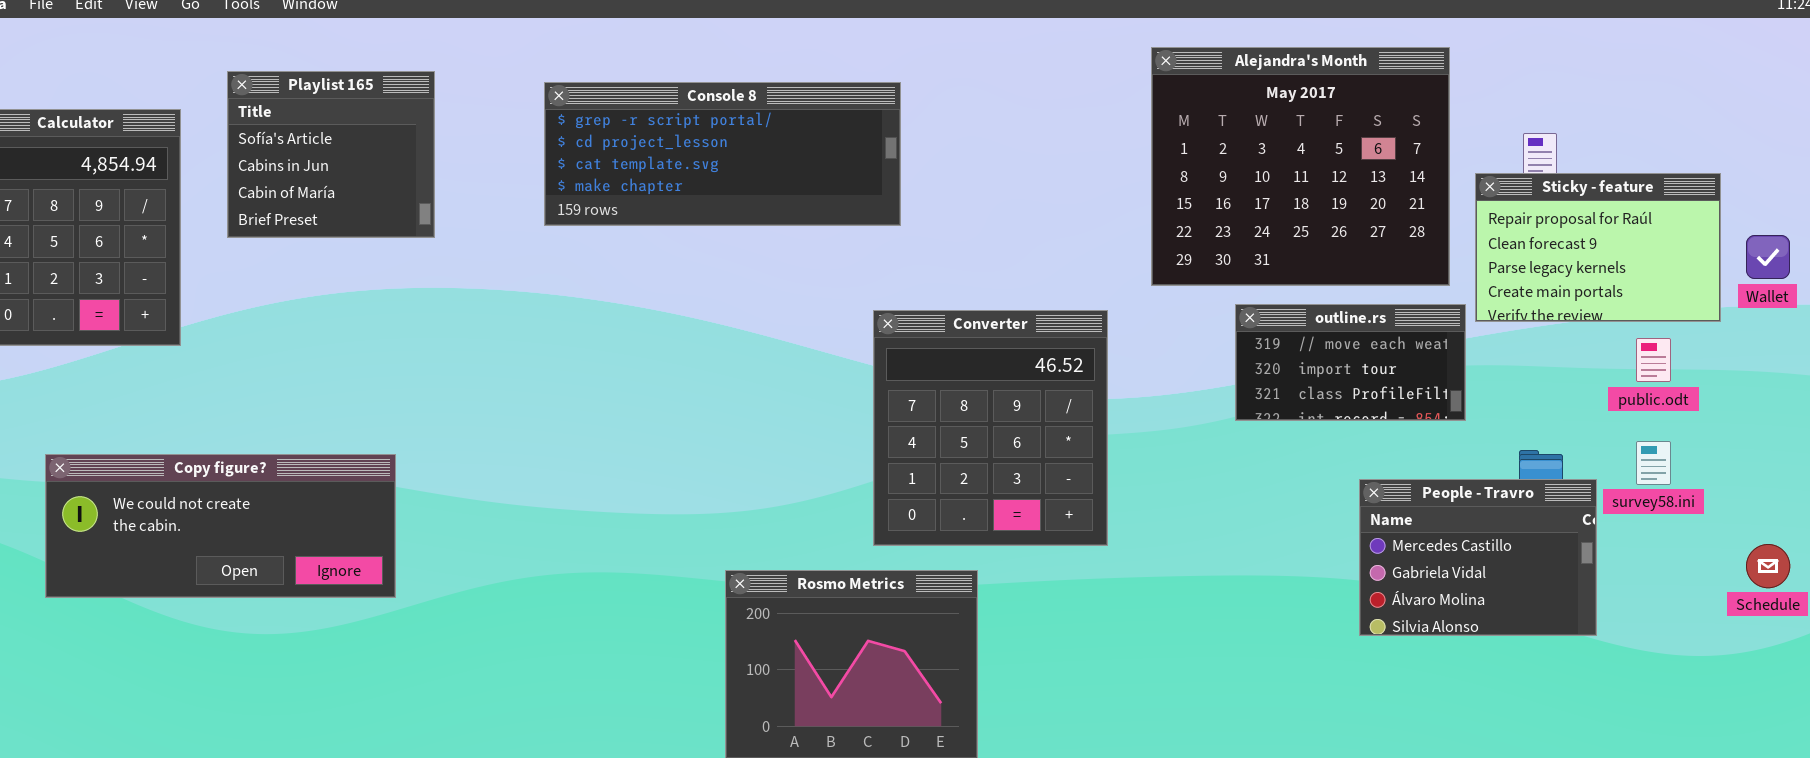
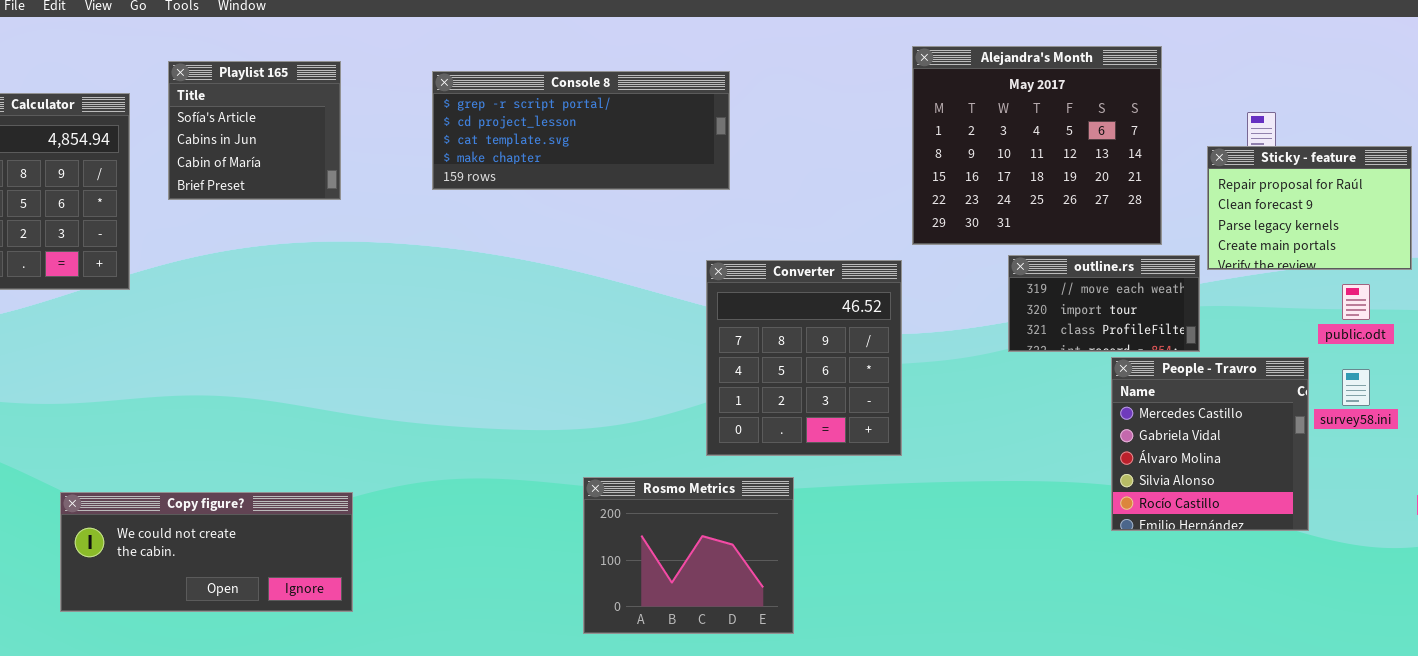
Alejandra's Month: [1151,47,1450,286] -> [912,46,1162,245], moved
Copy figure?: [45,454,396,598] -> [60,492,353,612], moved
People - Travro: [1359,479,1597,636] -> [1111,357,1309,531], resized

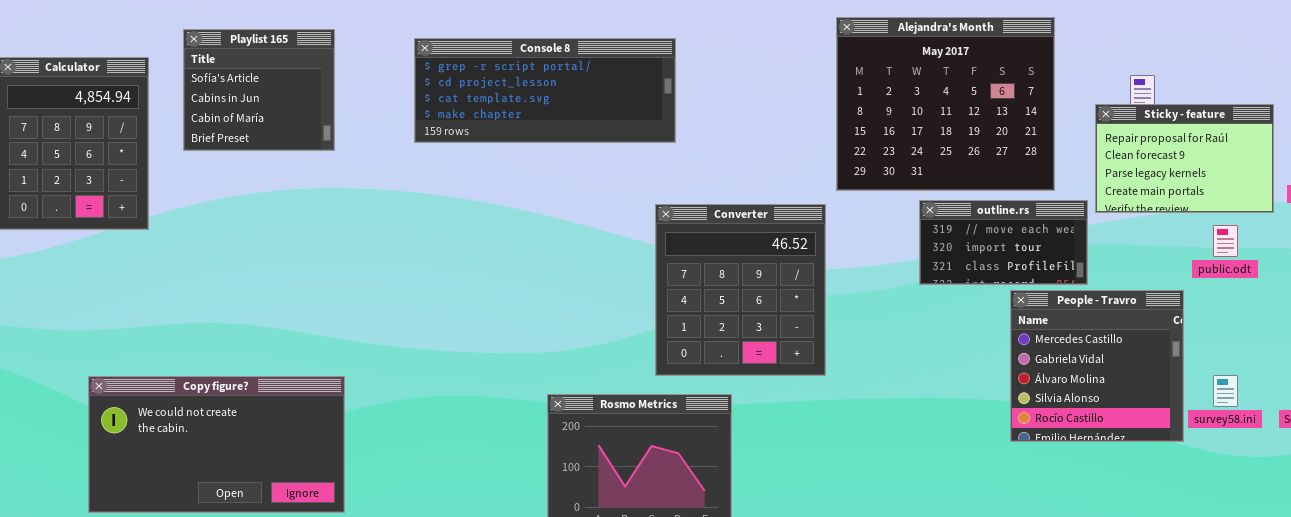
survey58.ini: [1342,369,1370,406] -> [1213,375,1238,407], moved
Copy figure?: [60,492,353,612] -> [88,376,345,513], resized

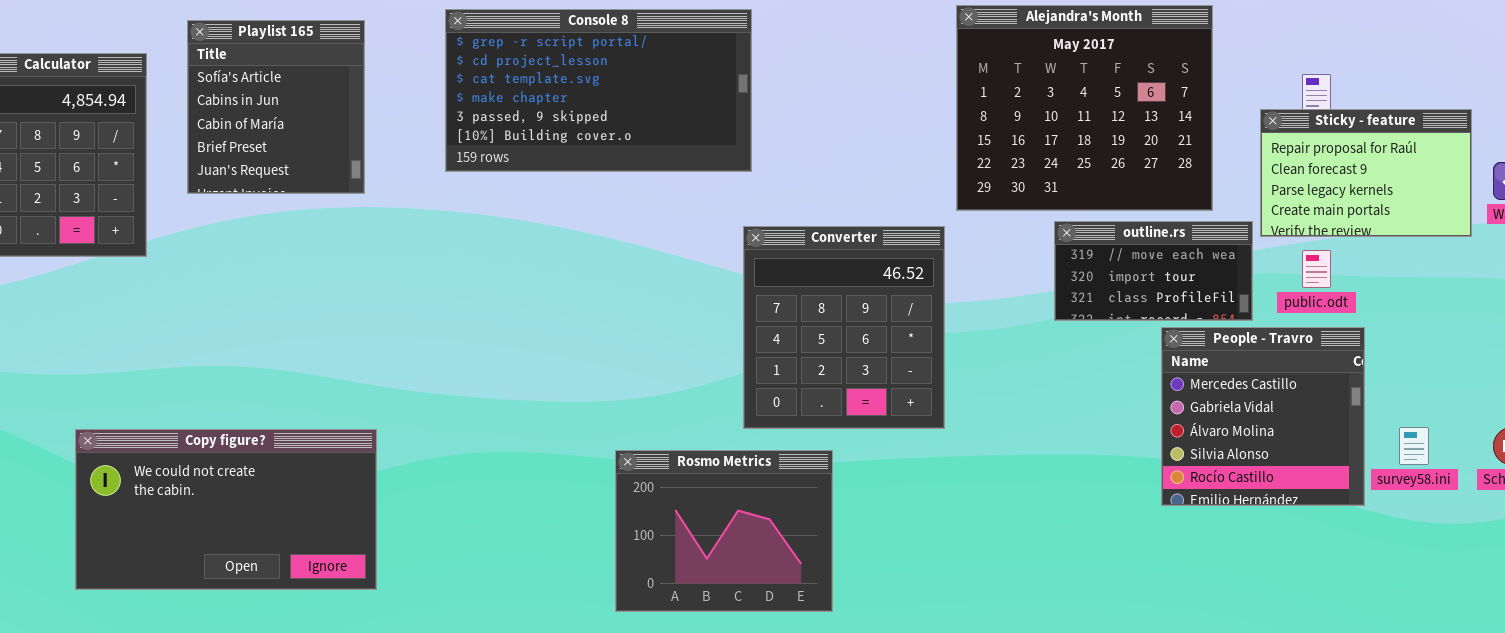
Playlist 165: [183,29,335,151] -> [187,20,365,194], resized
Console 8: [414,38,676,143] -> [445,9,752,172], moved, resized
public.odt: [1213,225,1238,257] -> [1302,250,1331,288], moved

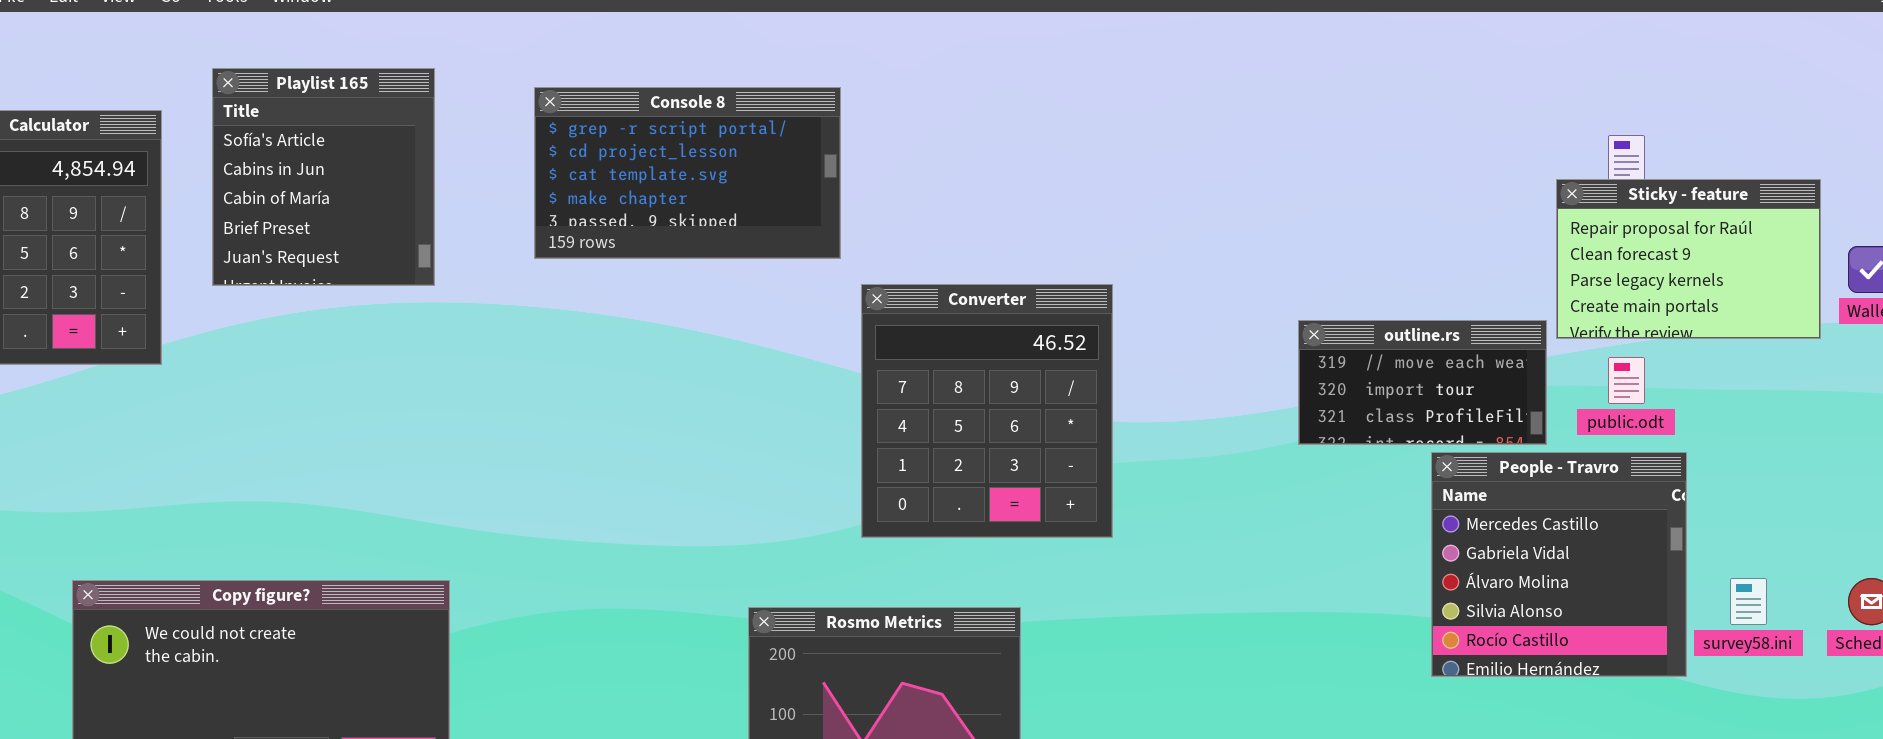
Alejandra's Month: [956,5,1213,211] -> none, closed
Console 8: [445,9,752,172] -> [534,87,841,259], resized
Converter: [743,226,945,429] -> [861,284,1113,538], moved

